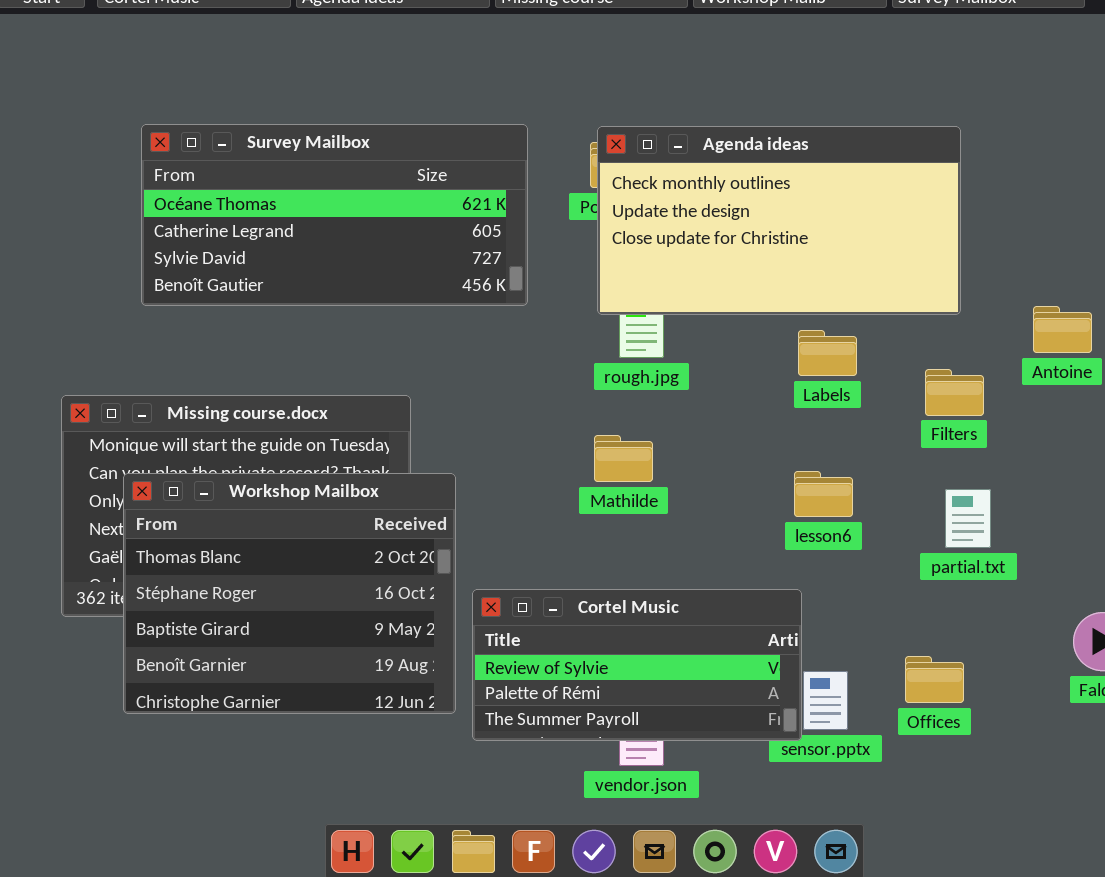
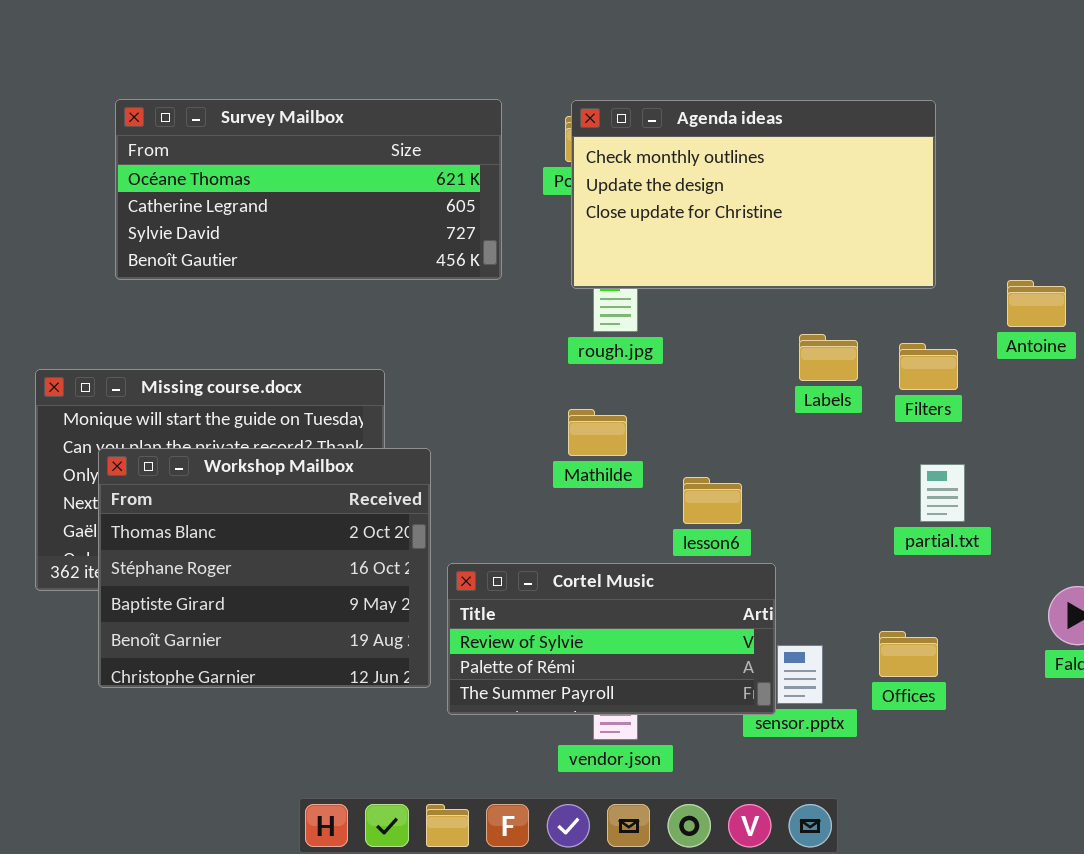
Labels: [798,330,857,376] -> [799,334,858,381], moved
lesson6: [794,471,853,517] -> [683,477,742,524], moved

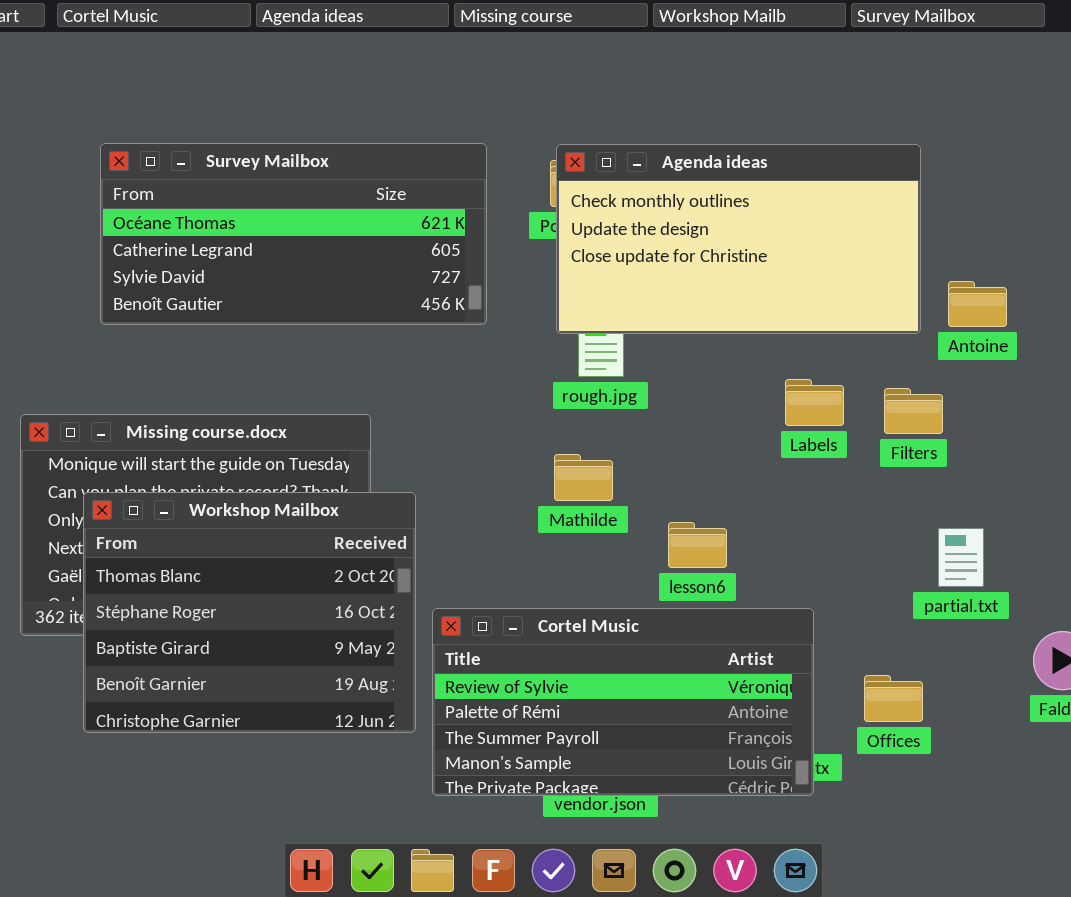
Antoine: [1007,280,1066,327] -> [948,281,1007,327], moved
partial.txt: [920,464,965,522] -> [938,528,984,587], moved
Cortel Music: [447,563,776,715] -> [432,608,814,796], resized

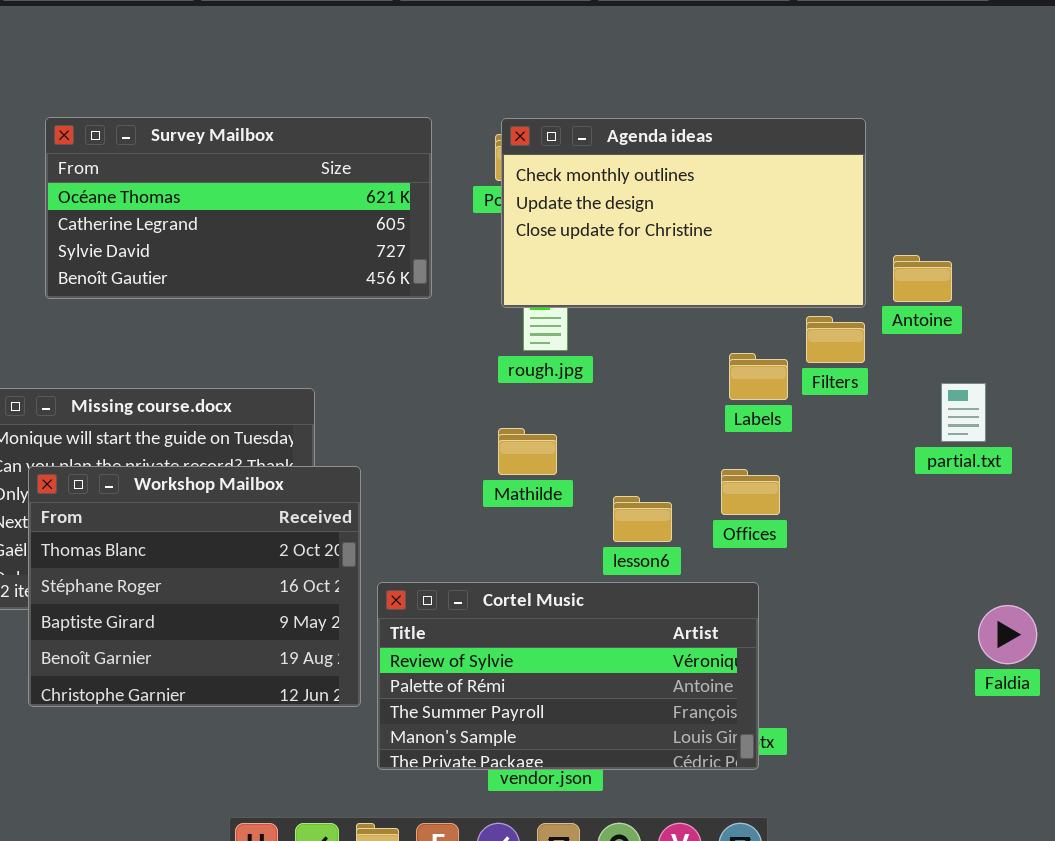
Filters: [884,388,943,434] -> [806,316,865,363], moved
partial.txt: [938,528,984,587] -> [941,383,986,442], moved
Offices: [864,675,923,722] -> [721,469,780,515], moved

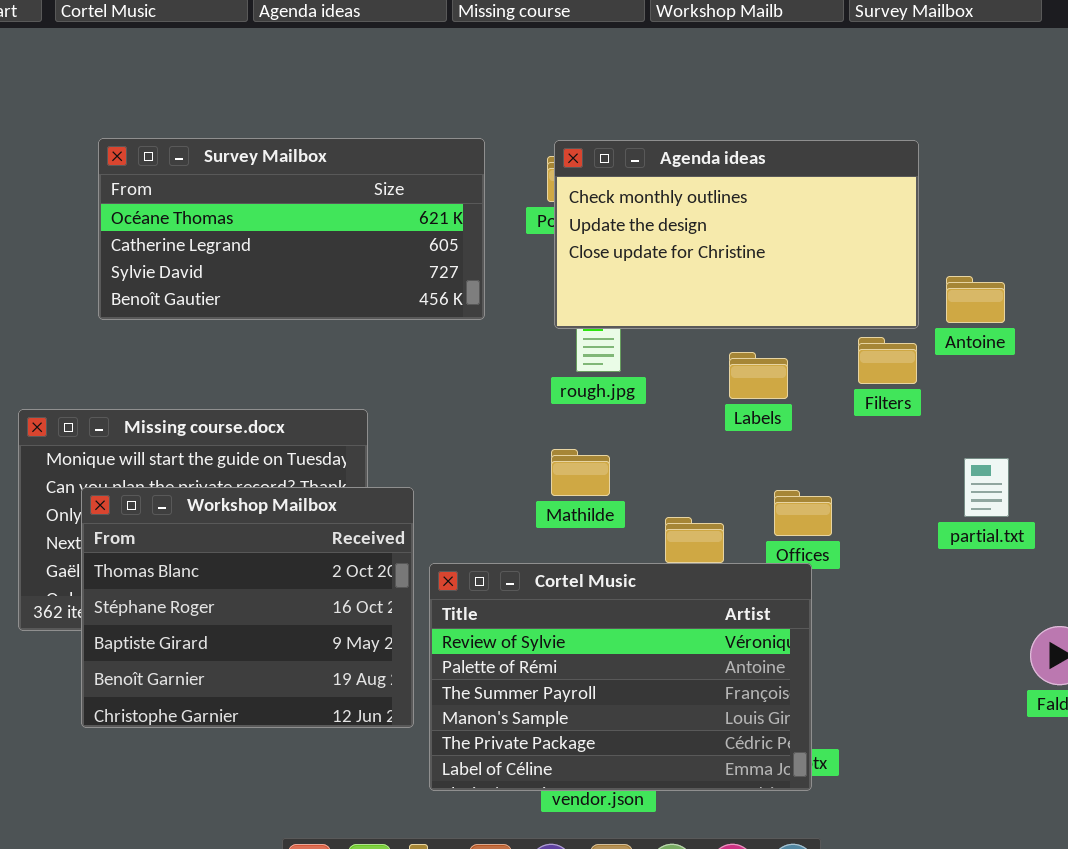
Labels: [729,353,788,400] -> [729,352,788,399], moved
partial.txt: [941,383,986,442] -> [964,458,1009,517], moved
Cortel Music: [377,582,759,770] -> [429,563,812,791], resized

